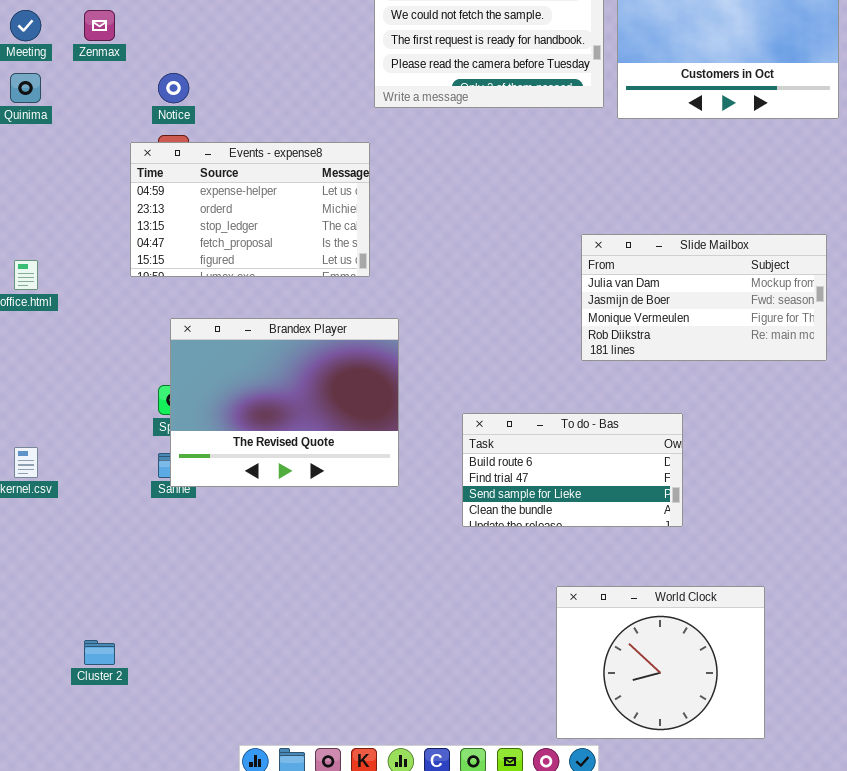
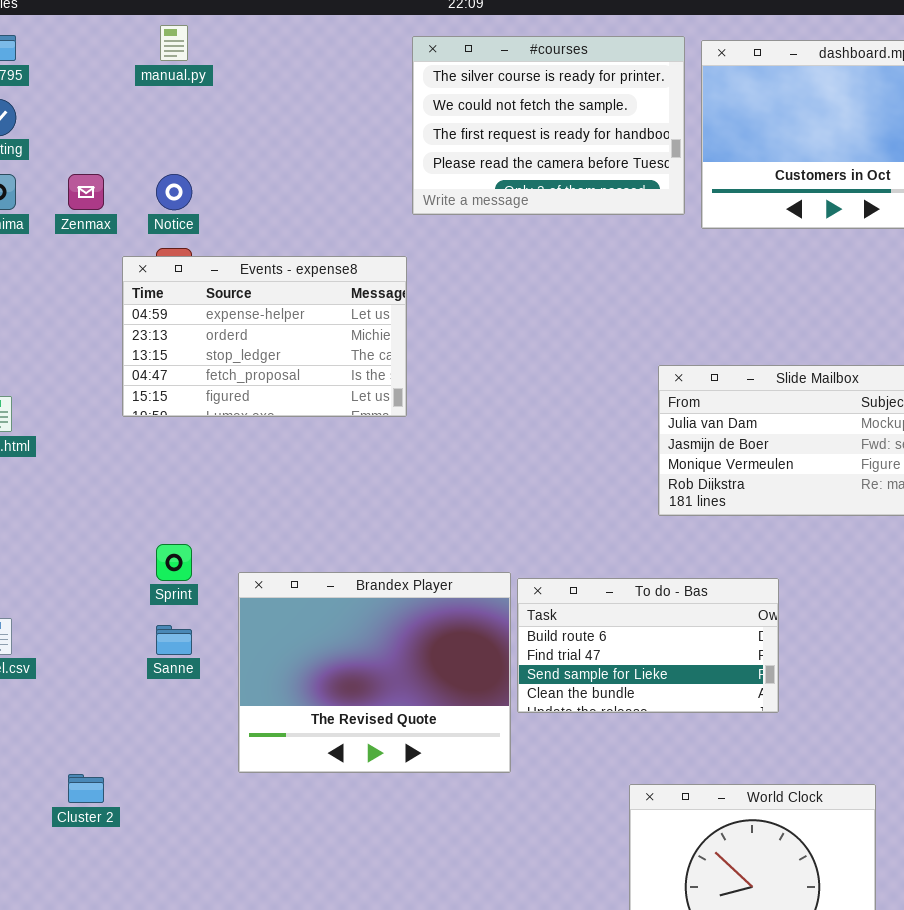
Zenmax: [84,10,115,41] -> [68,174,104,210], moved
Brandex Player: [170,318,399,487] -> [238,572,511,773], moved
Cluster 2: [84,640,115,665] -> [68,774,104,803], moved

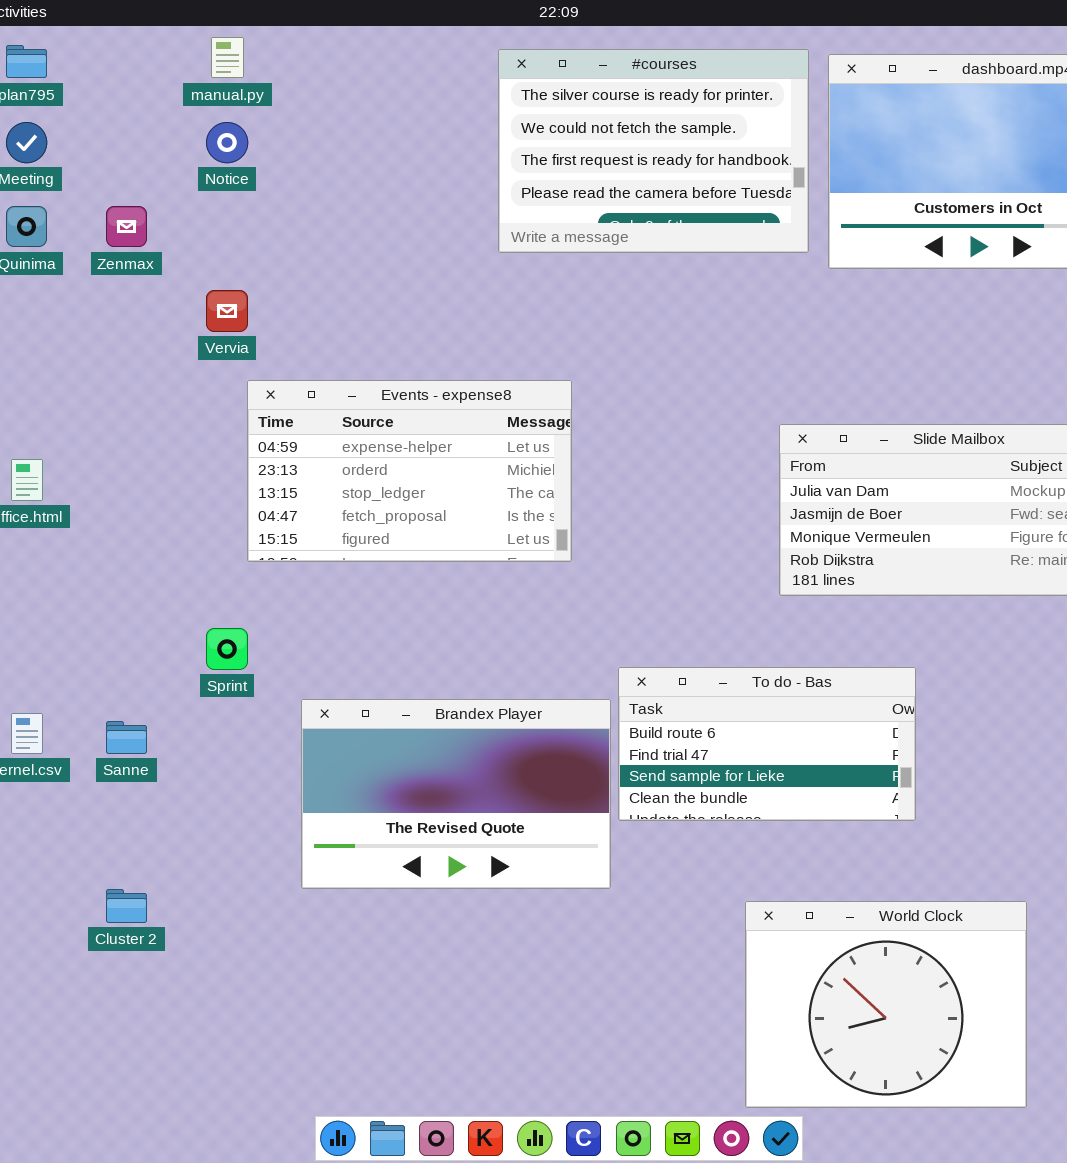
Notice: [156,174,192,210] -> [206,122,248,163], moved
Events - expense8: [122,256,407,417] -> [247,380,572,562], moved
Brandex Player: [238,572,511,773] -> [301,699,611,889], resized
Sanne: [156,625,192,655] -> [106,721,147,754], moved

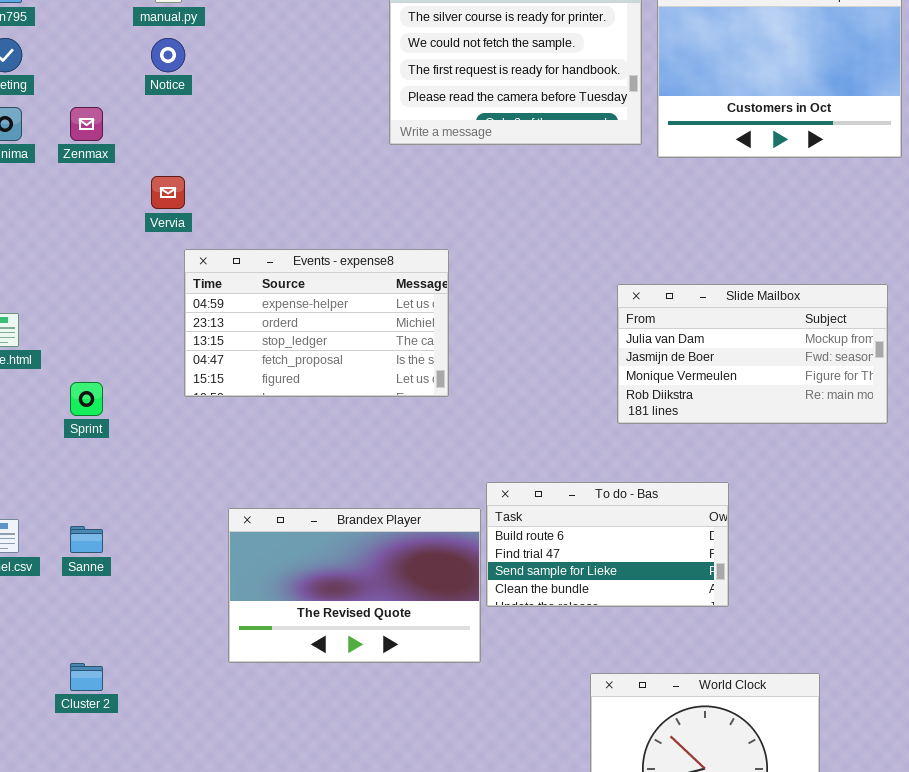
Sprint: [206,628,248,670] -> [70,382,103,416], moved

